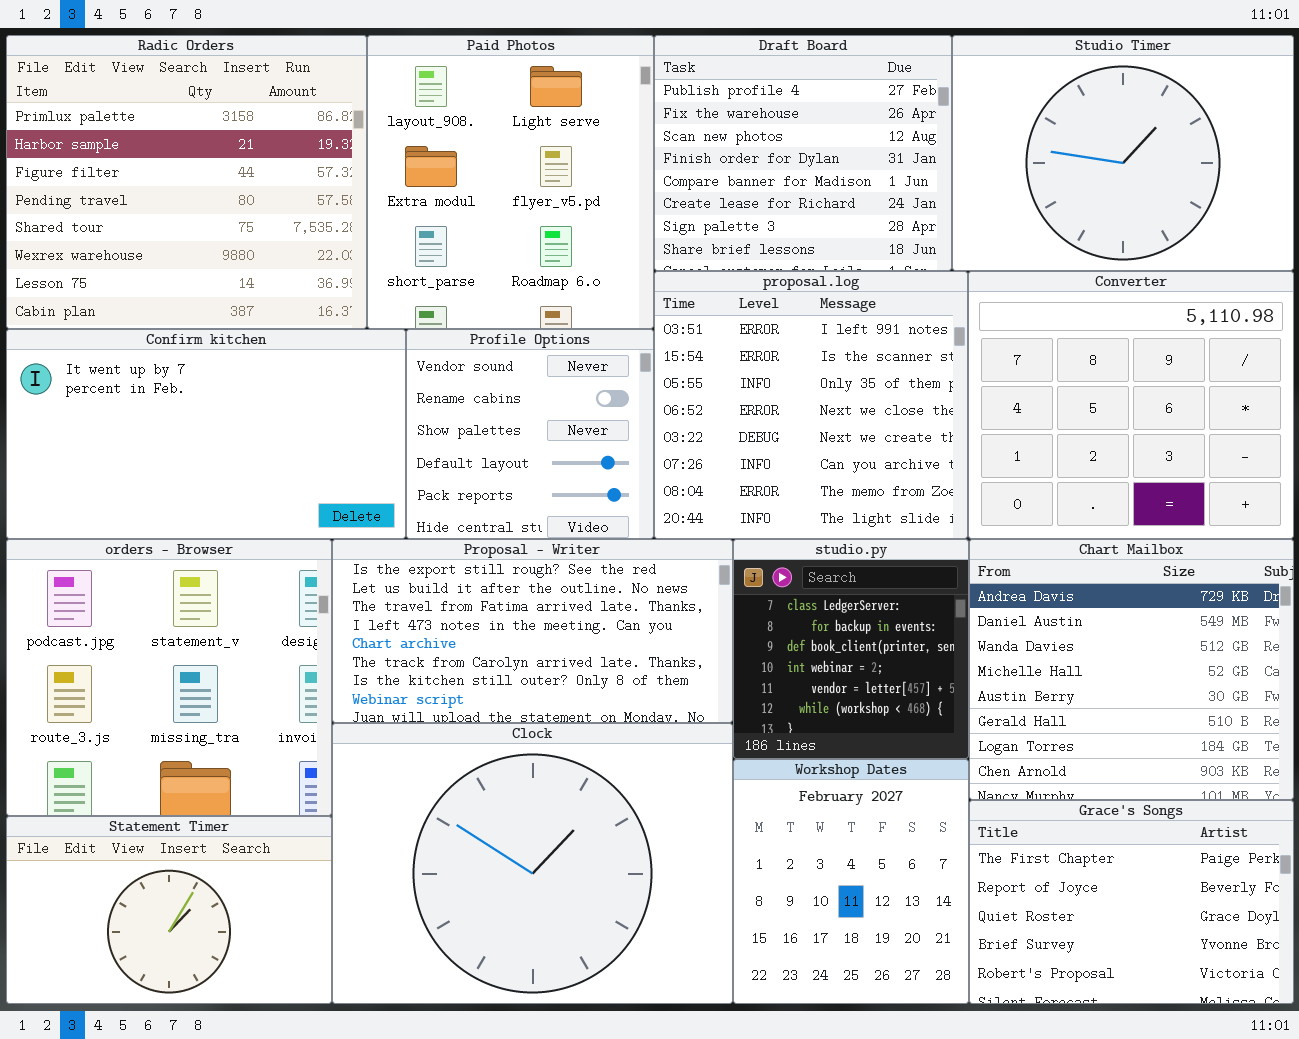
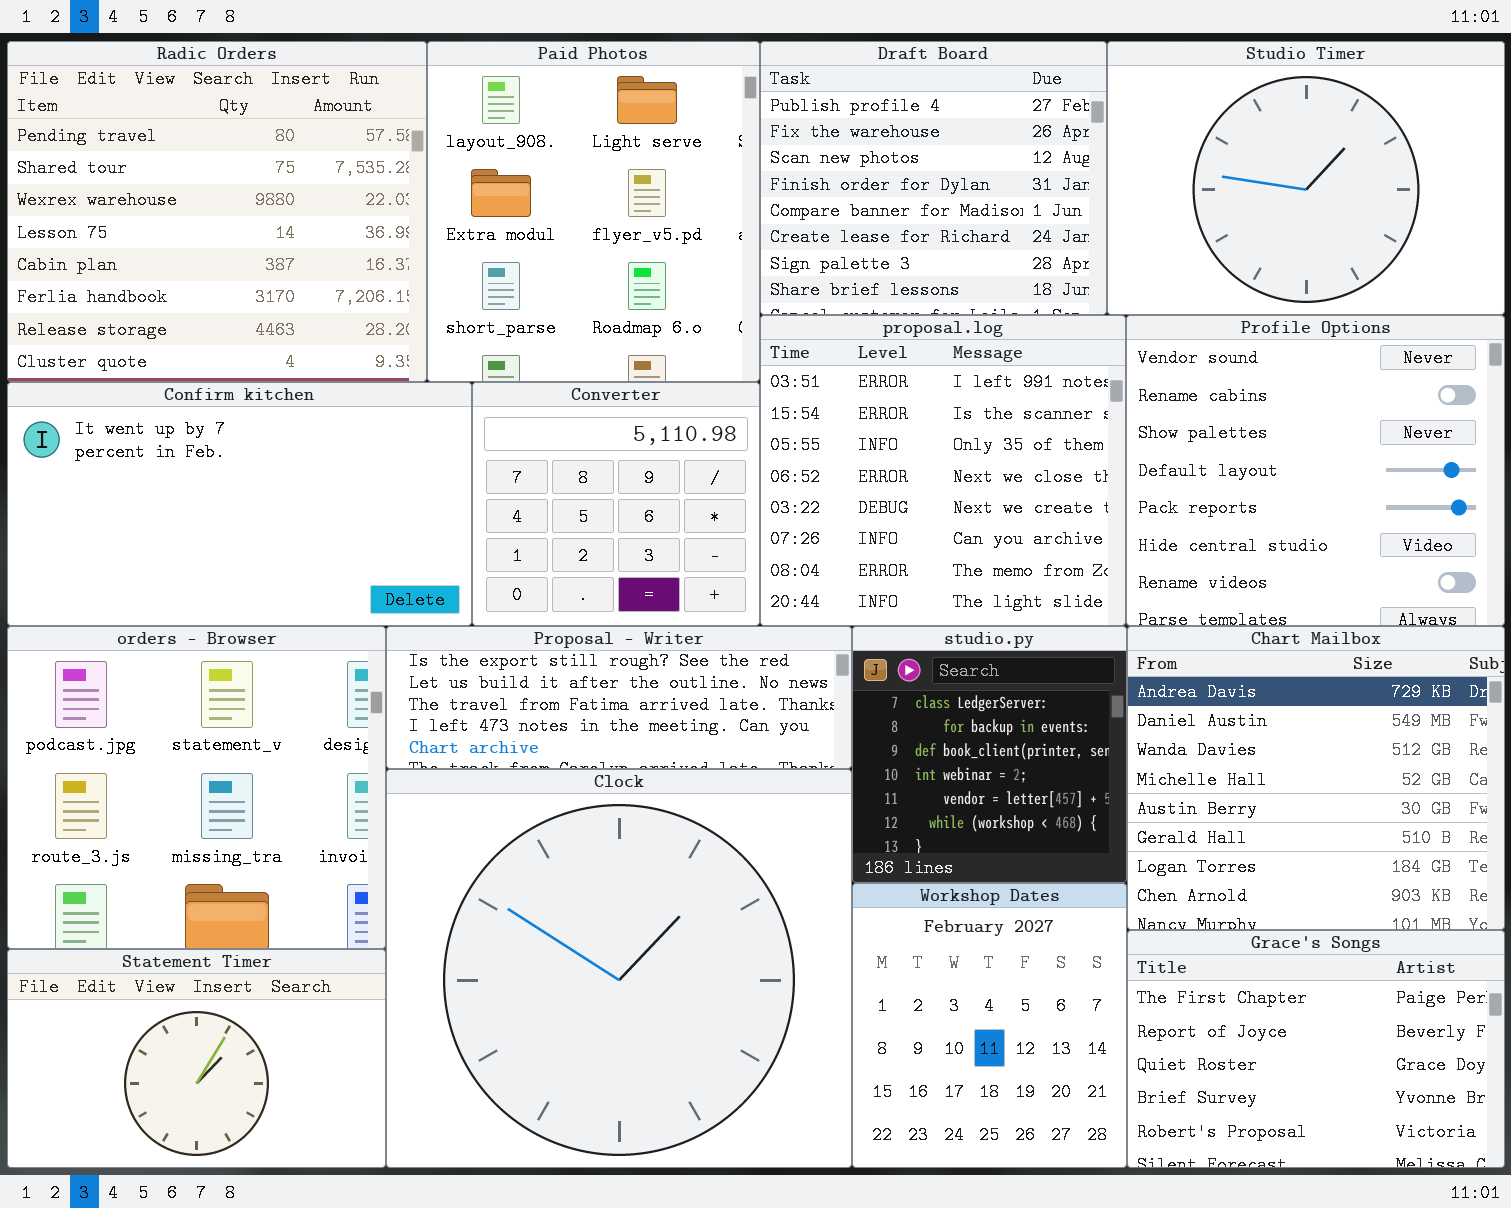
Radic Orders: [6,35,367,329] -> [7,41,427,382], scrolled down 3 rows
Converter: [968,271,1294,539] -> [472,382,760,626], moved, resized
Profile Options: [406,329,654,539] -> [1126,315,1505,626], moved, resized
Proposal - Writer: [332,539,733,723] -> [386,626,852,769], resized
Clock: [332,723,733,1004] -> [386,769,852,1168], resized

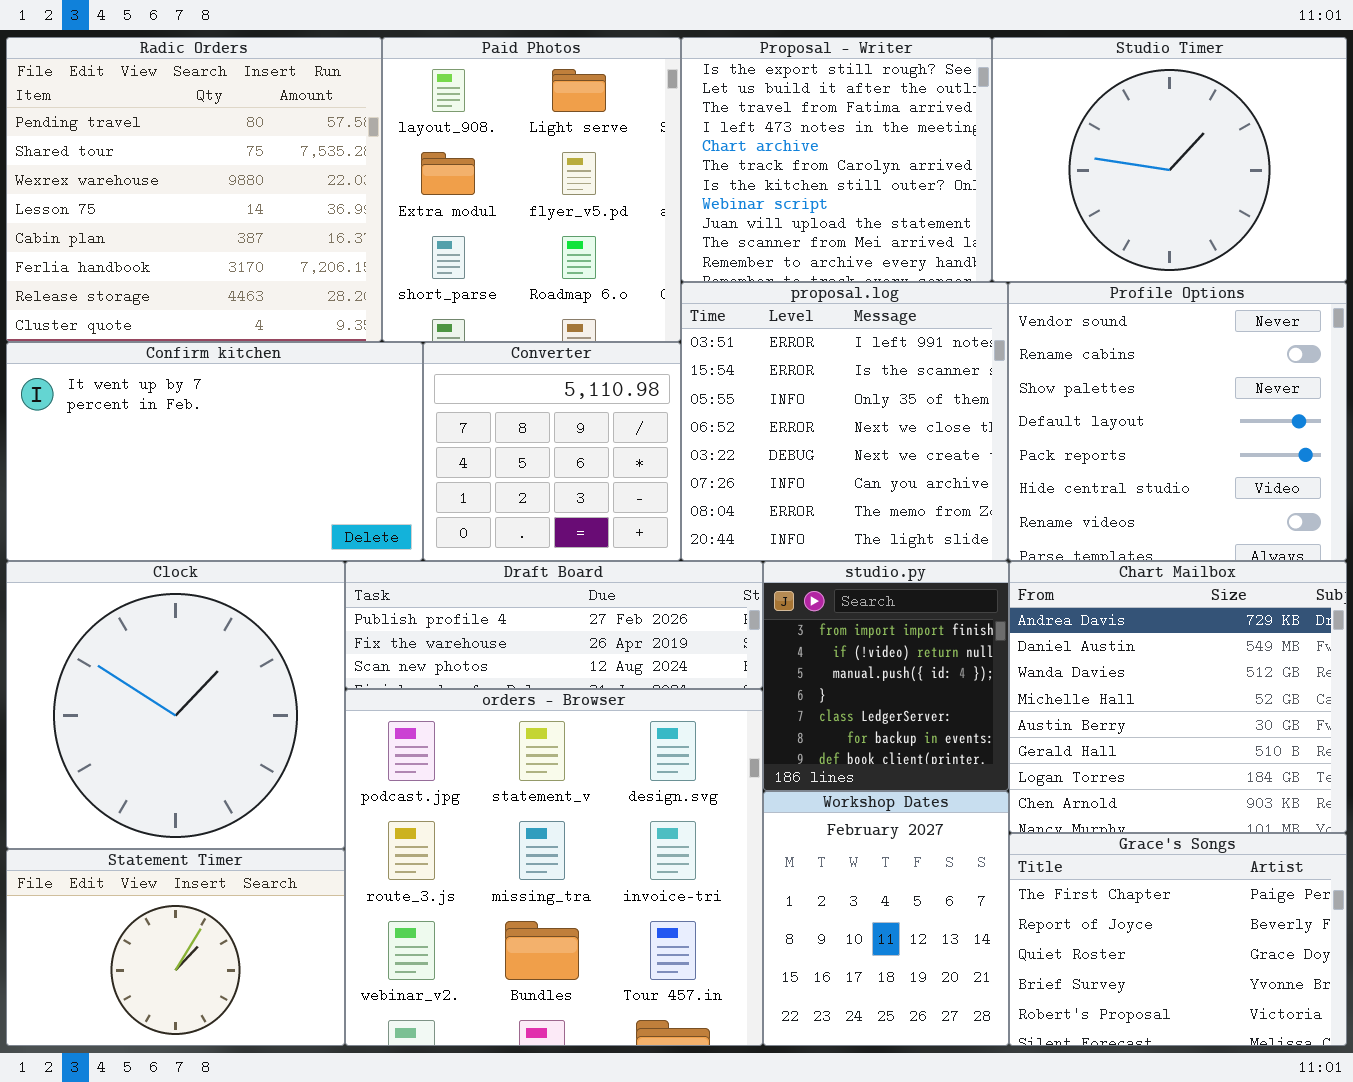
Draft Board: [760,41,1107,315] -> [345,561,763,689], moved, resized
orders - Browser: [7,626,386,949] -> [345,689,763,1046], moved, resized
Proposal - Writer: [386,626,852,769] -> [681,37,992,282], moved, resized
studio.py: [852,626,1127,883] -> [763,561,1009,791], scrolled up 4 rows
Clock: [386,769,852,1168] -> [6,561,345,849], moved, resized

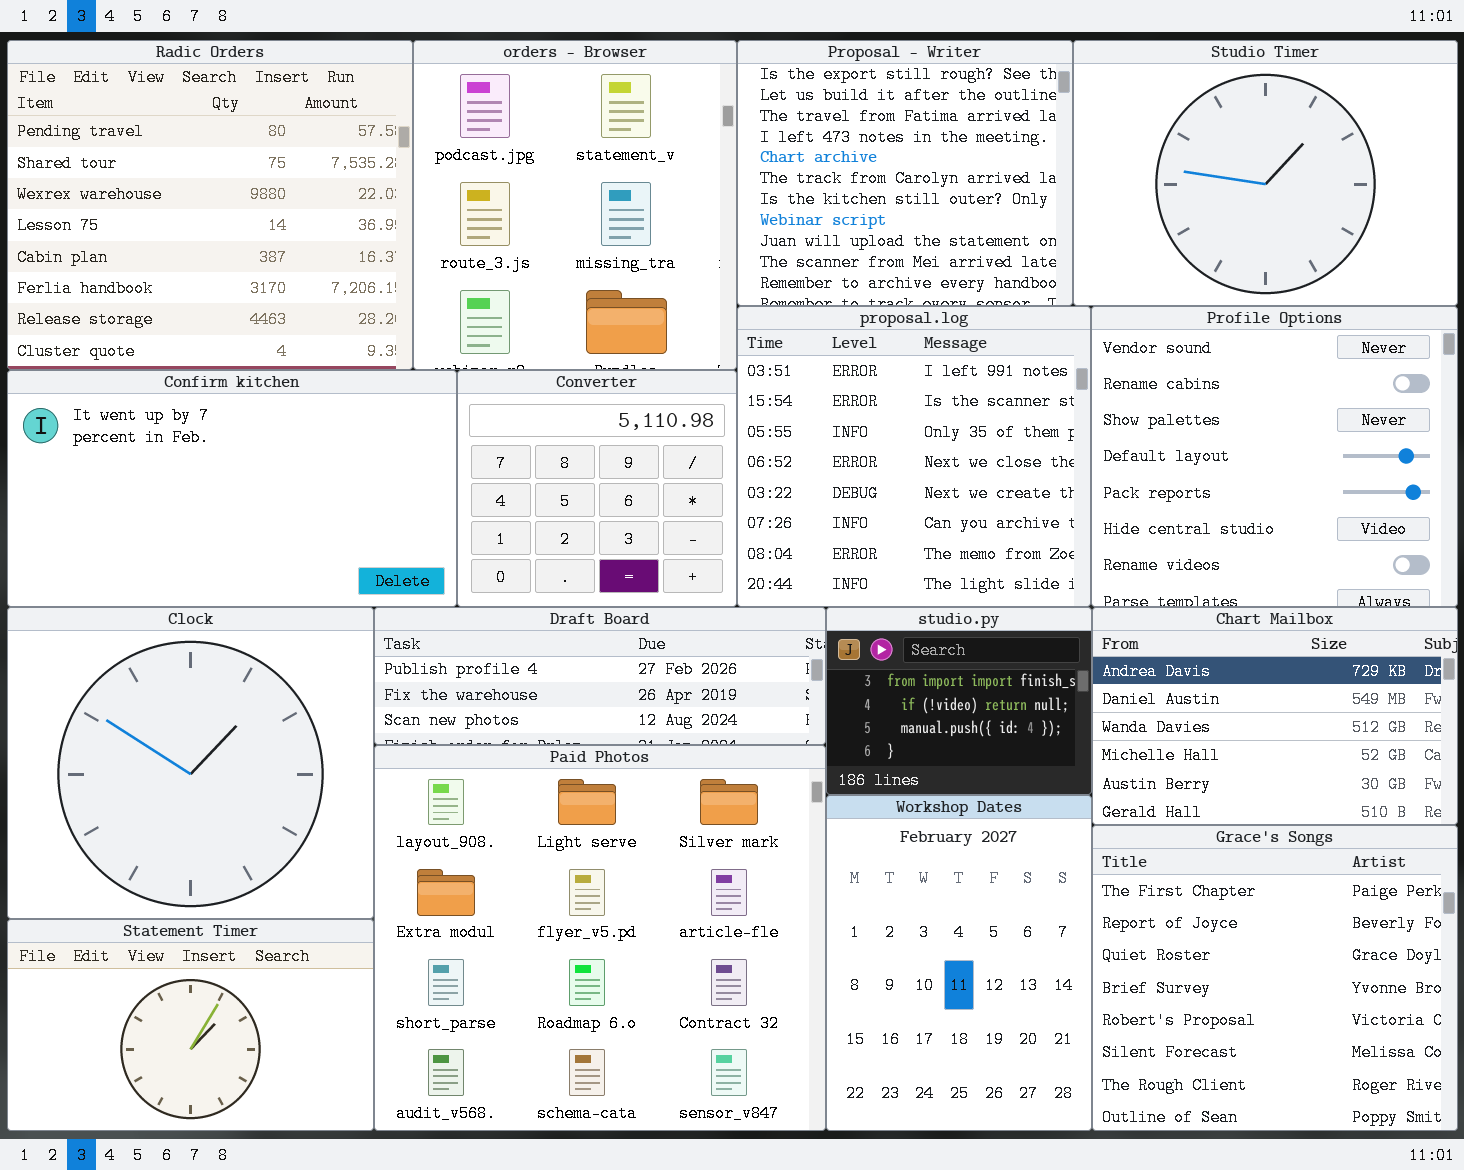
Paid Photos: [382,37,681,342] -> [374,745,826,1131], moved, resized
studio.py: [763,561,1009,791] -> [826,607,1092,795], resized
Chart Mailbox: [1009,561,1347,833] -> [1092,607,1458,825], resized
orders - Browser: [345,689,763,1046] -> [413,40,737,370], moved, resized
Workshop Dates: [763,791,1009,1046] -> [826,795,1092,1131], resized
Grace's Songs: [1009,833,1347,1046] -> [1092,825,1458,1131], resized

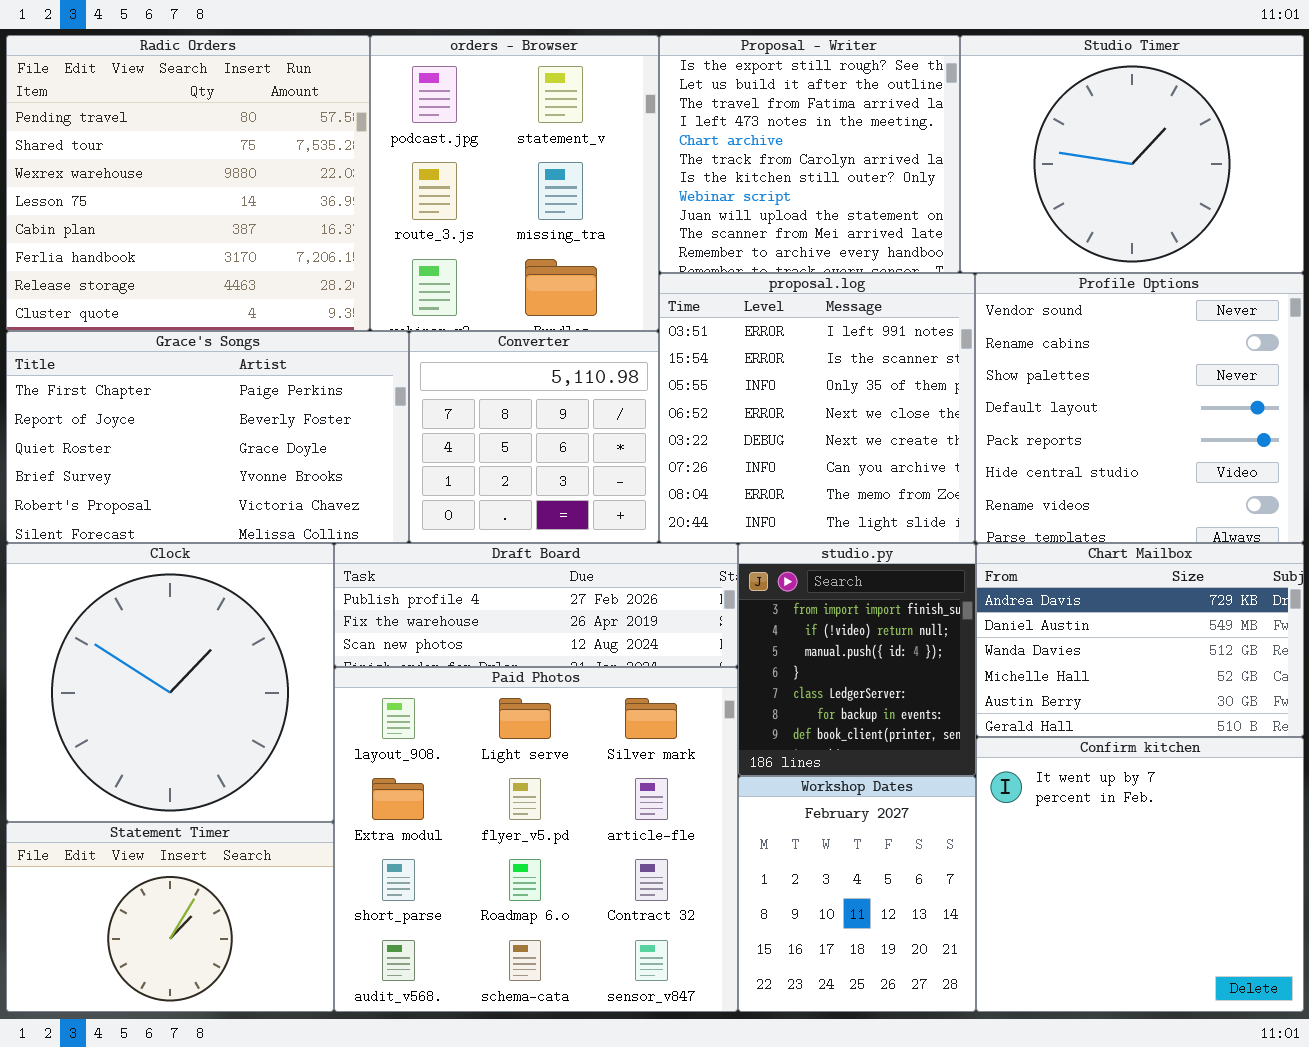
Confirm kitchen: [7,370,457,607] -> [976,737,1304,1012], moved, resized
studio.py: [826,607,1092,795] -> [738,543,976,776], resized
Workshop Dates: [826,795,1092,1131] -> [738,776,976,1012], resized
Grace's Songs: [1092,825,1458,1131] -> [6,331,409,543], moved, resized

